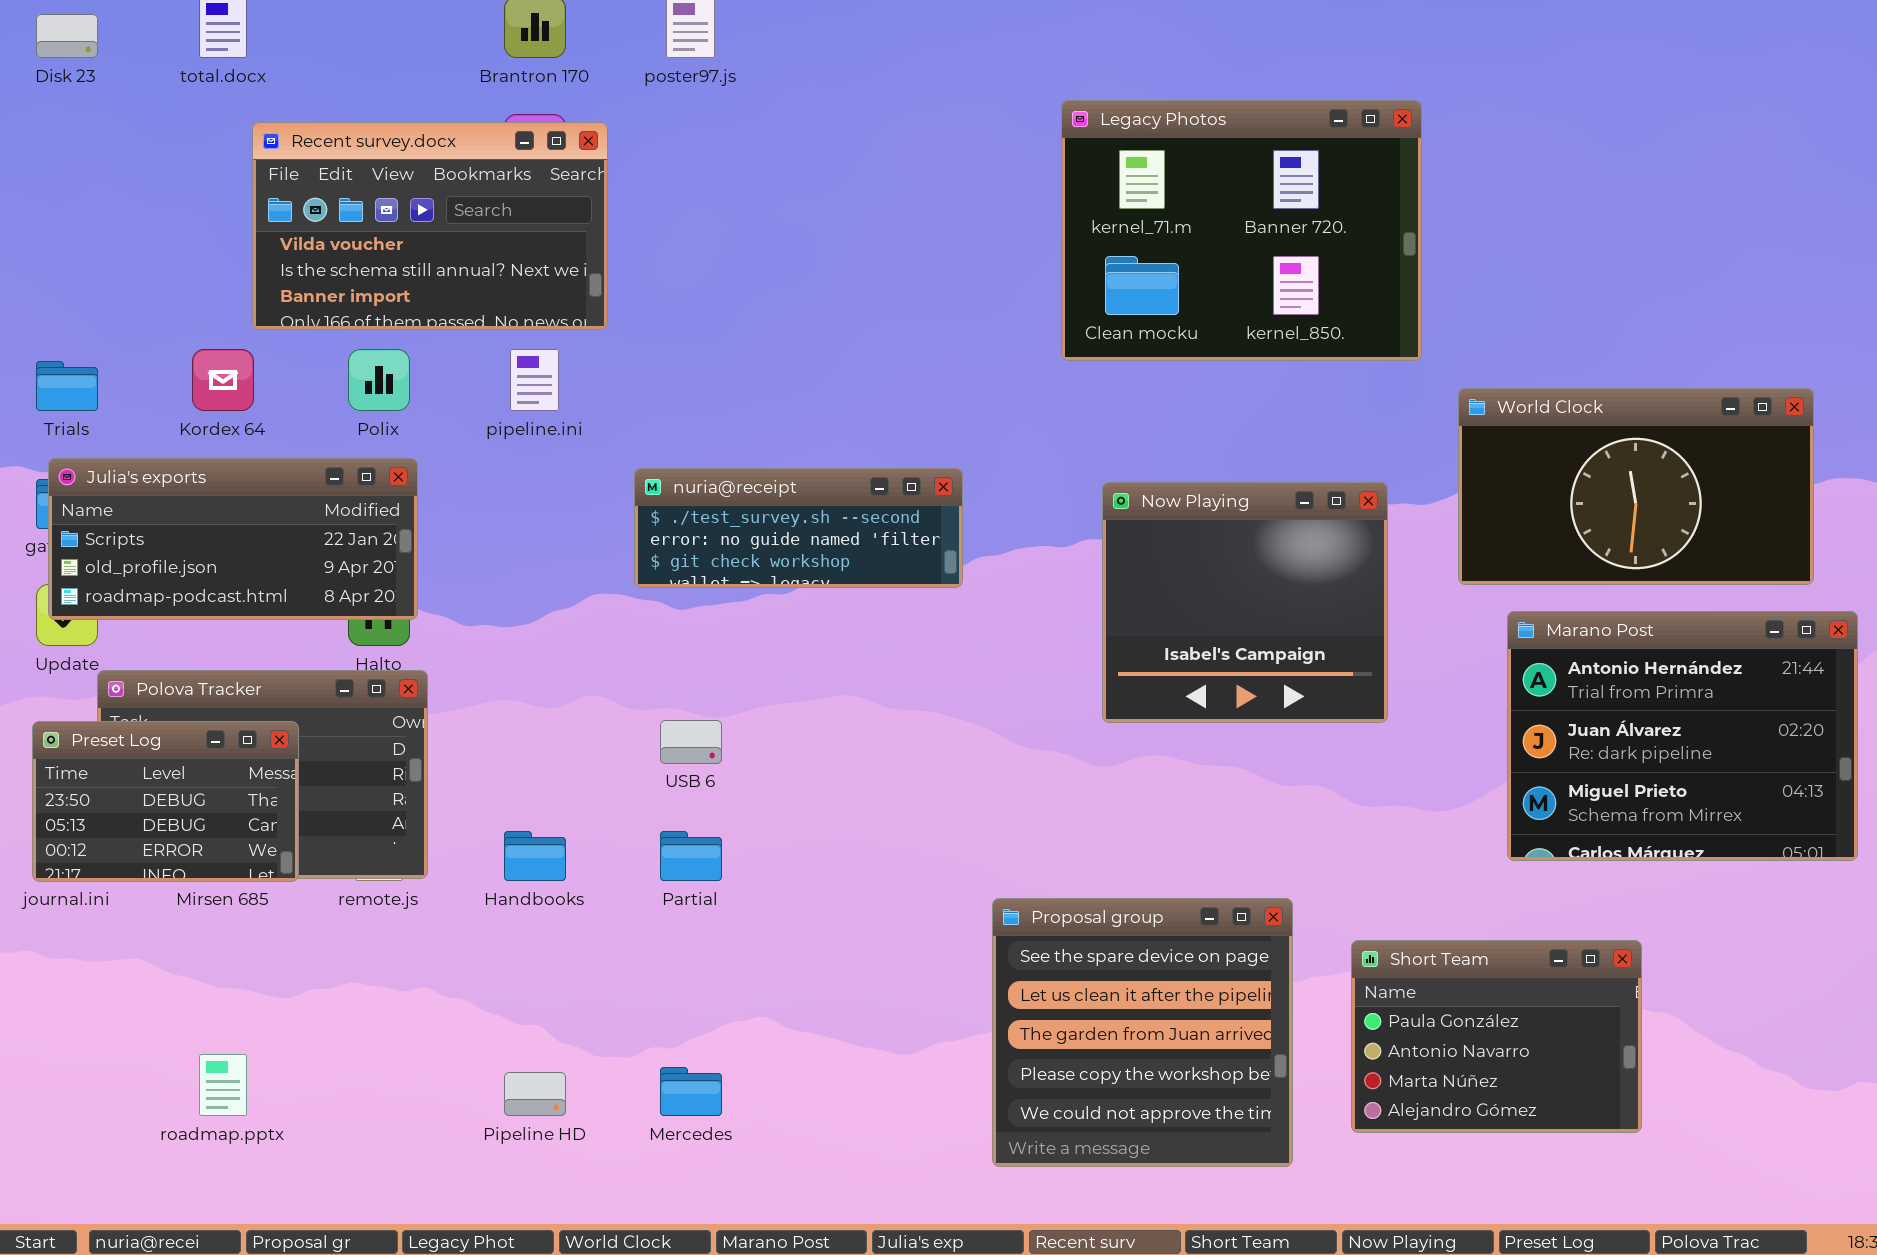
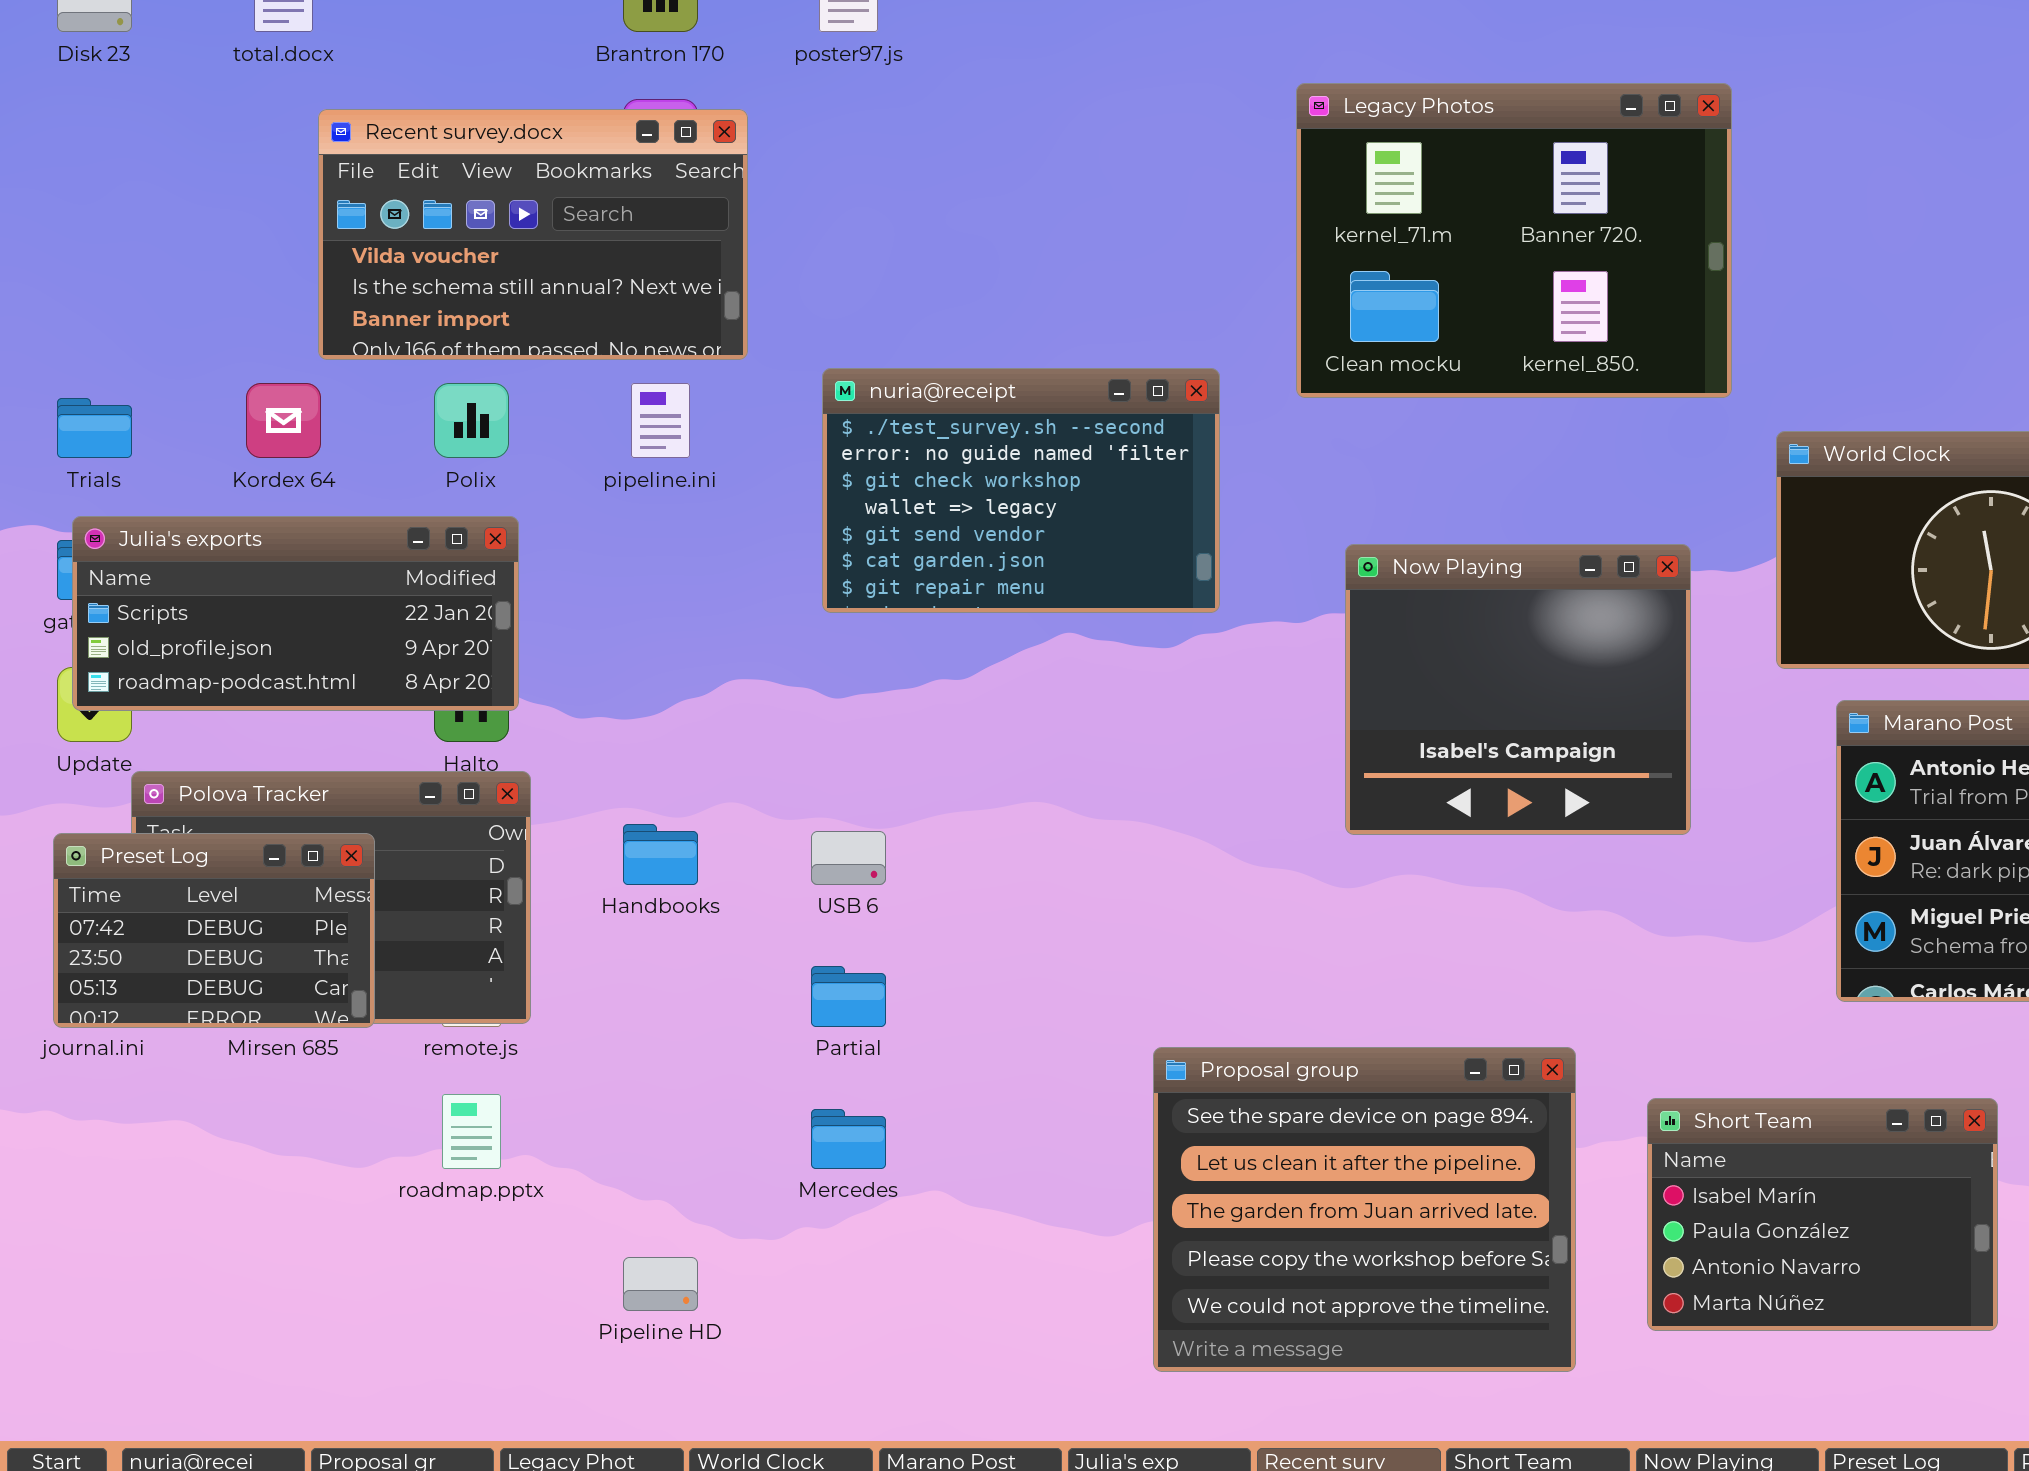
nuria@receipt: [634,468,963,588] -> [822,368,1220,613], moved, resized
Preset Log: [32,721,299,882] -> [53,833,375,1028], scrolled up 1 row
Handbooks: [504,831,566,881] -> [623,824,698,885], moved
Proposal group: [992,898,1293,1167] -> [1153,1047,1576,1372], resized
Short Team: [1351,940,1642,1133] -> [1647,1098,1998,1331], scrolled up 1 row
roadmap.pptx: [199,1054,247,1116] -> [442,1094,501,1169], moved
Mercedes: [660,1067,722,1116] -> [811,1109,886,1169], moved

